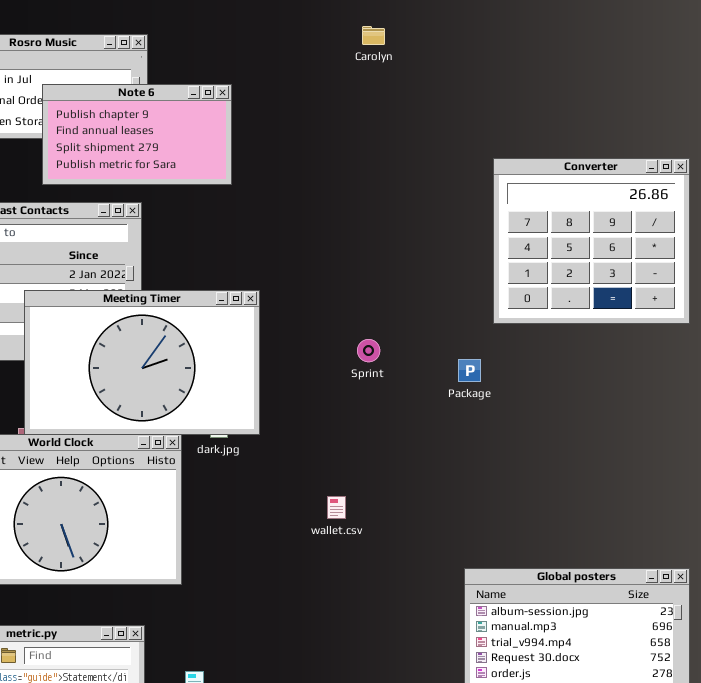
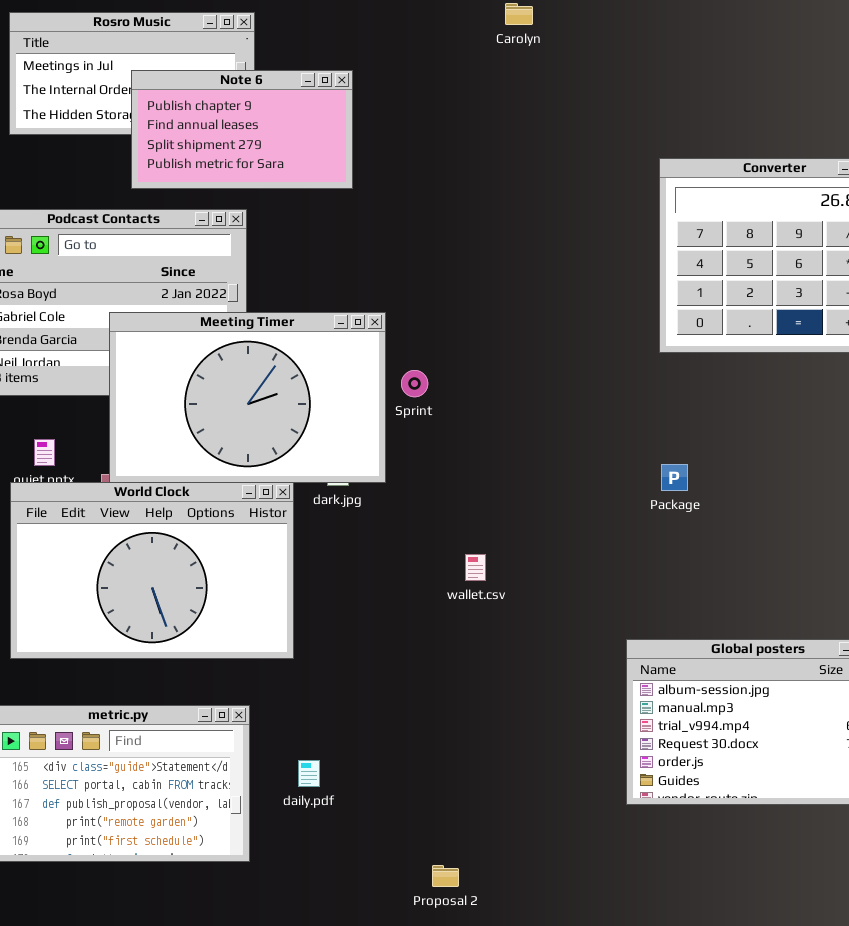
Sprint: [357,339,380,362] -> [401,370,428,397], moved
Package: [458,359,481,382] -> [661,464,688,491], moved

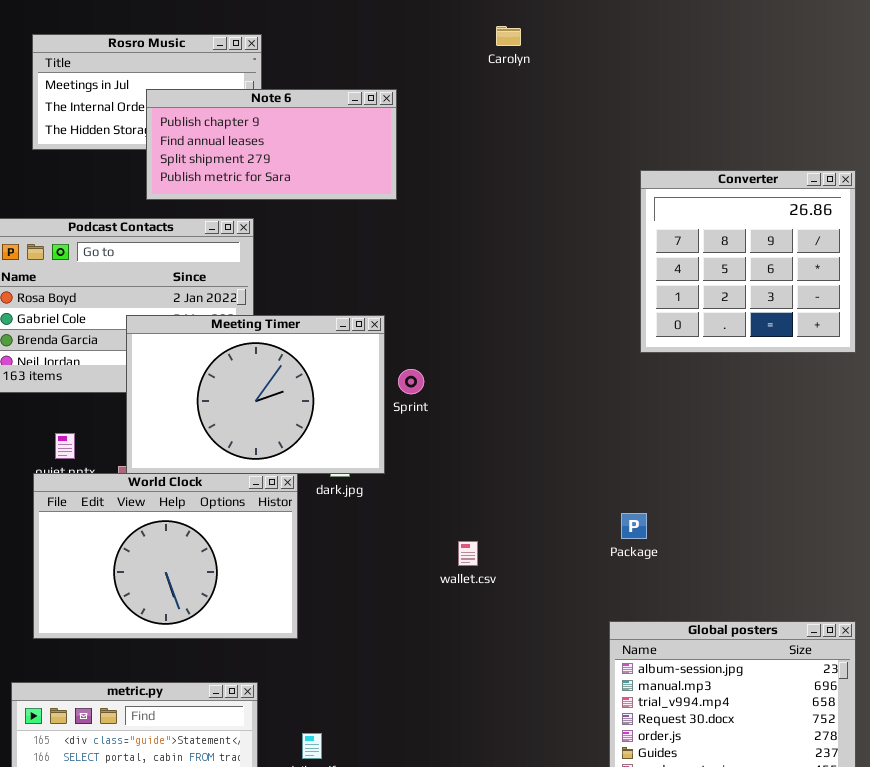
Note 6: [131,70,353,189] -> [146,89,397,200], resized
Package: [661,464,688,491] -> [621,513,647,539], moved

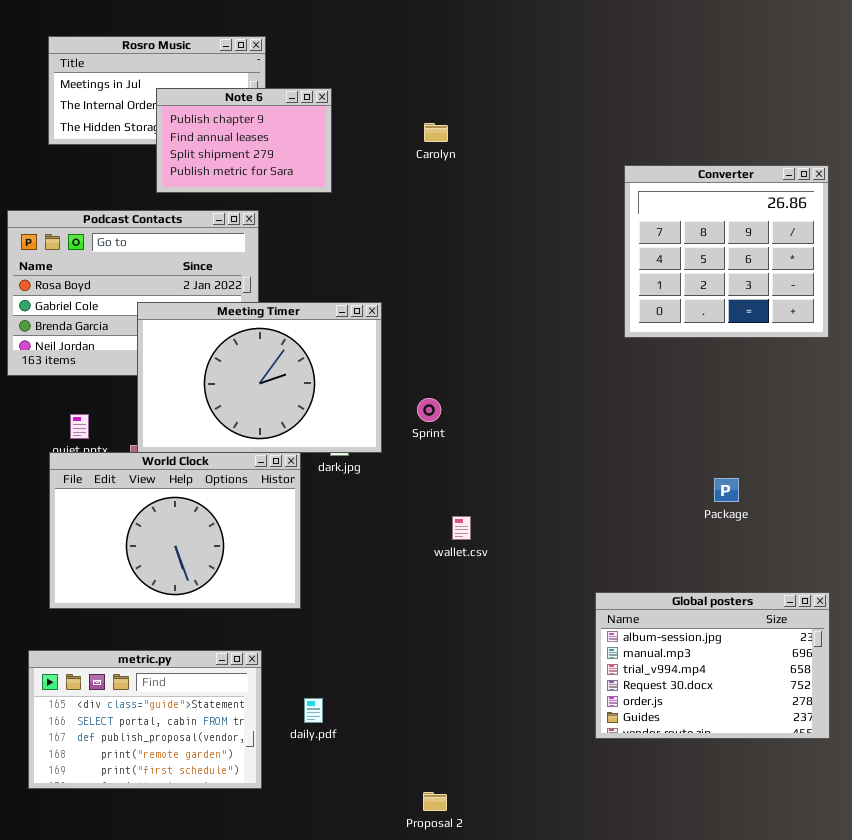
Carolyn: [496,26,521,46] -> [424,123,448,142], moved
Note 6: [146,89,397,200] -> [156,88,332,193], resized
Sprint: [398,369,424,394] -> [417,398,441,422], moved
Package: [621,513,647,539] -> [714,478,739,502], moved

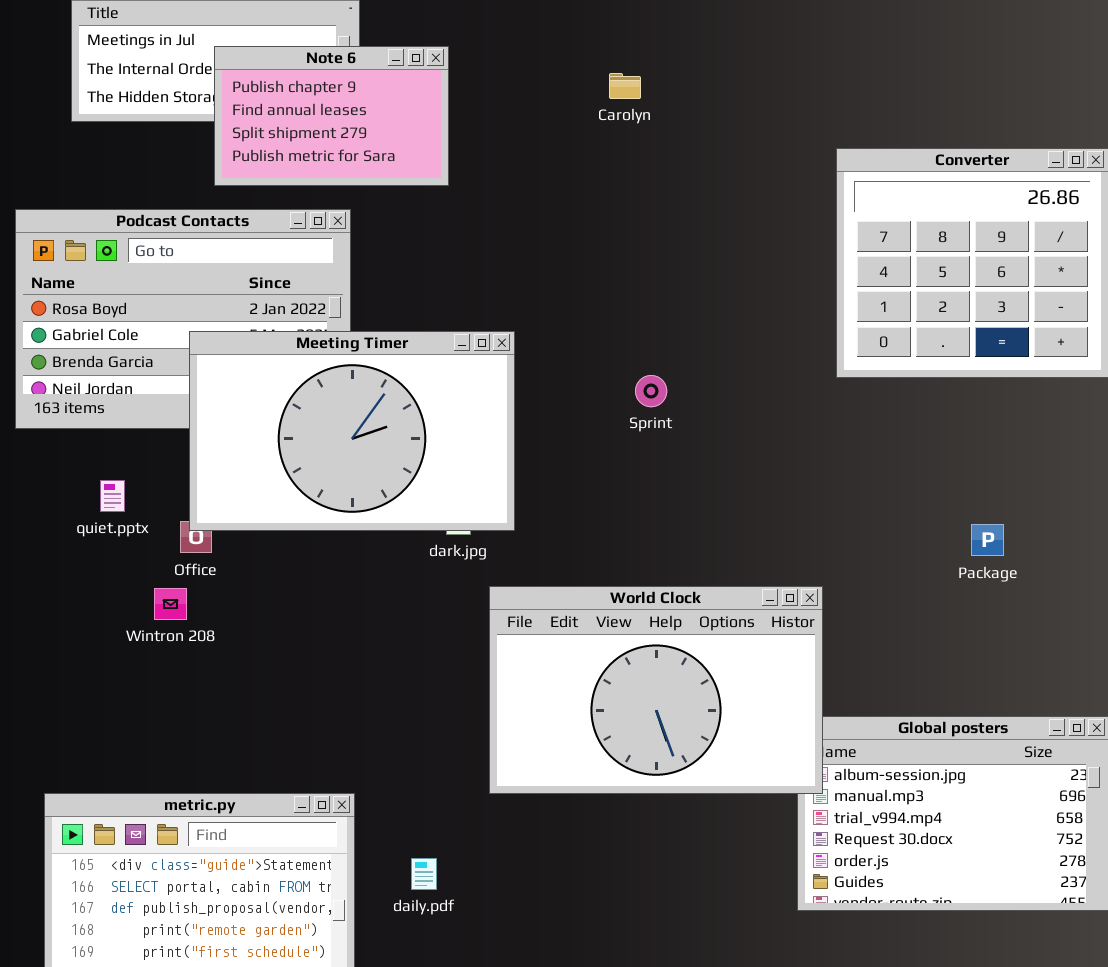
Carolyn: [424,123,448,142] -> [609,73,641,99], moved
Sprint: [417,398,441,422] -> [635,375,667,407], moved
World Clock: [49,452,301,609] -> [489,586,823,794], moved
Package: [714,478,739,502] -> [971,524,1004,556], moved

